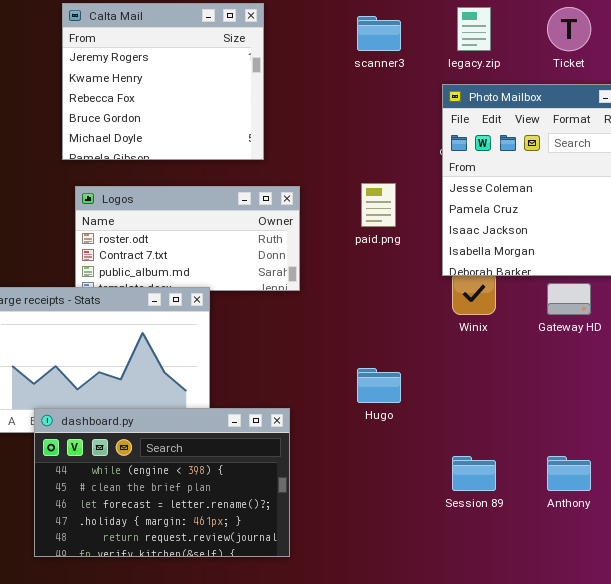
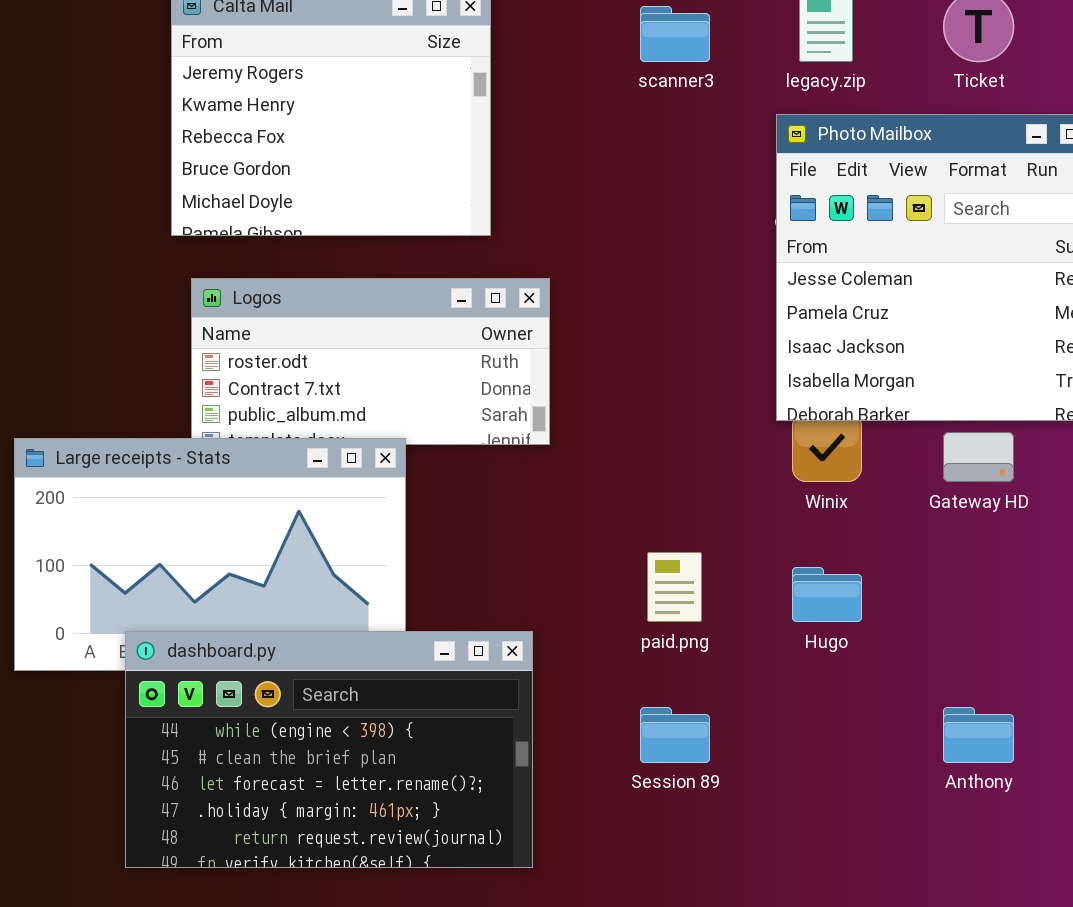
paid.png: [361,183,396,227] -> [647,552,702,622], moved
Hugo: [357,368,401,403] -> [792,567,862,622], moved
Session 89: [452,456,496,491] -> [640,707,710,763], moved

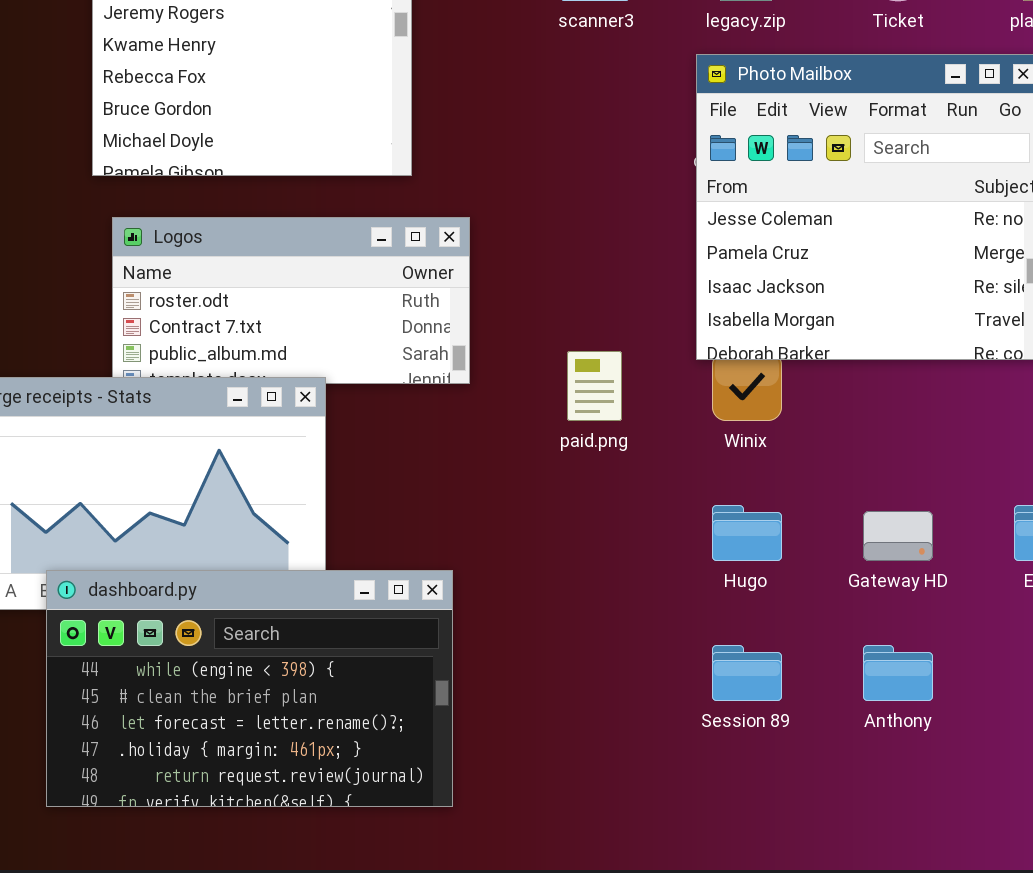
Gateway HD: [943,432,1014,482] -> [863,511,933,561], moved
paid.png: [647,552,702,622] -> [567,351,622,421], moved
Session 89: [640,707,710,763] -> [712,645,782,701], moved

